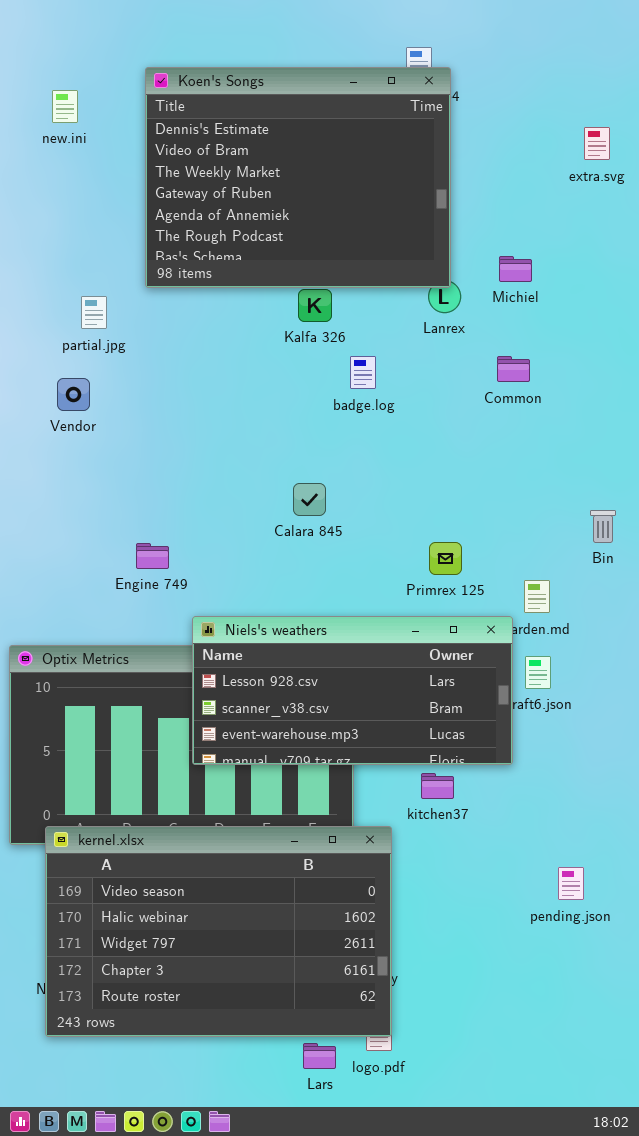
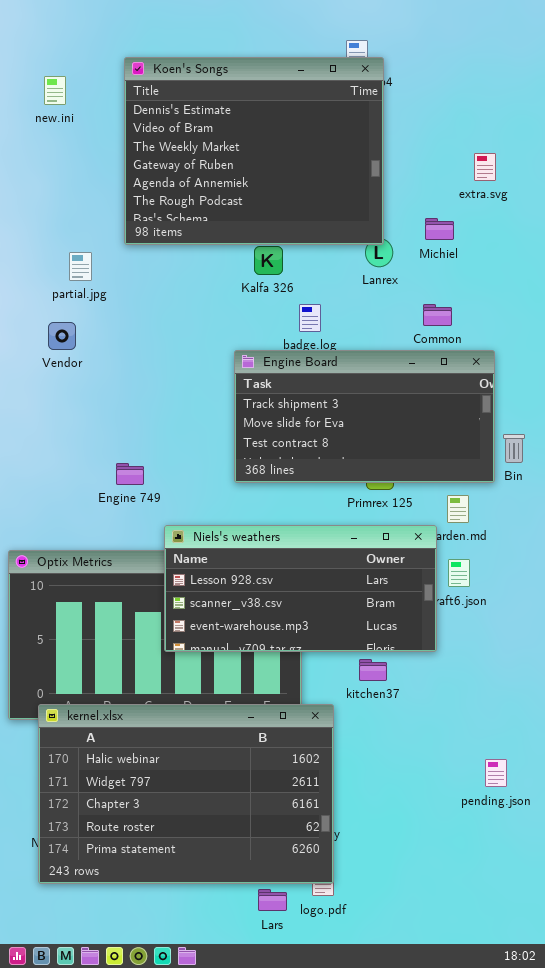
extra.svg: [584,127,610,160] -> [474,153,496,181], moved
Engine Board: none -> [234,350,495,483], opened
kernel.xlsx: [45,826,392,1037] -> [38,704,334,884], scrolled down 1 row
pending.json: [558,867,584,900] -> [485,759,507,787], moved

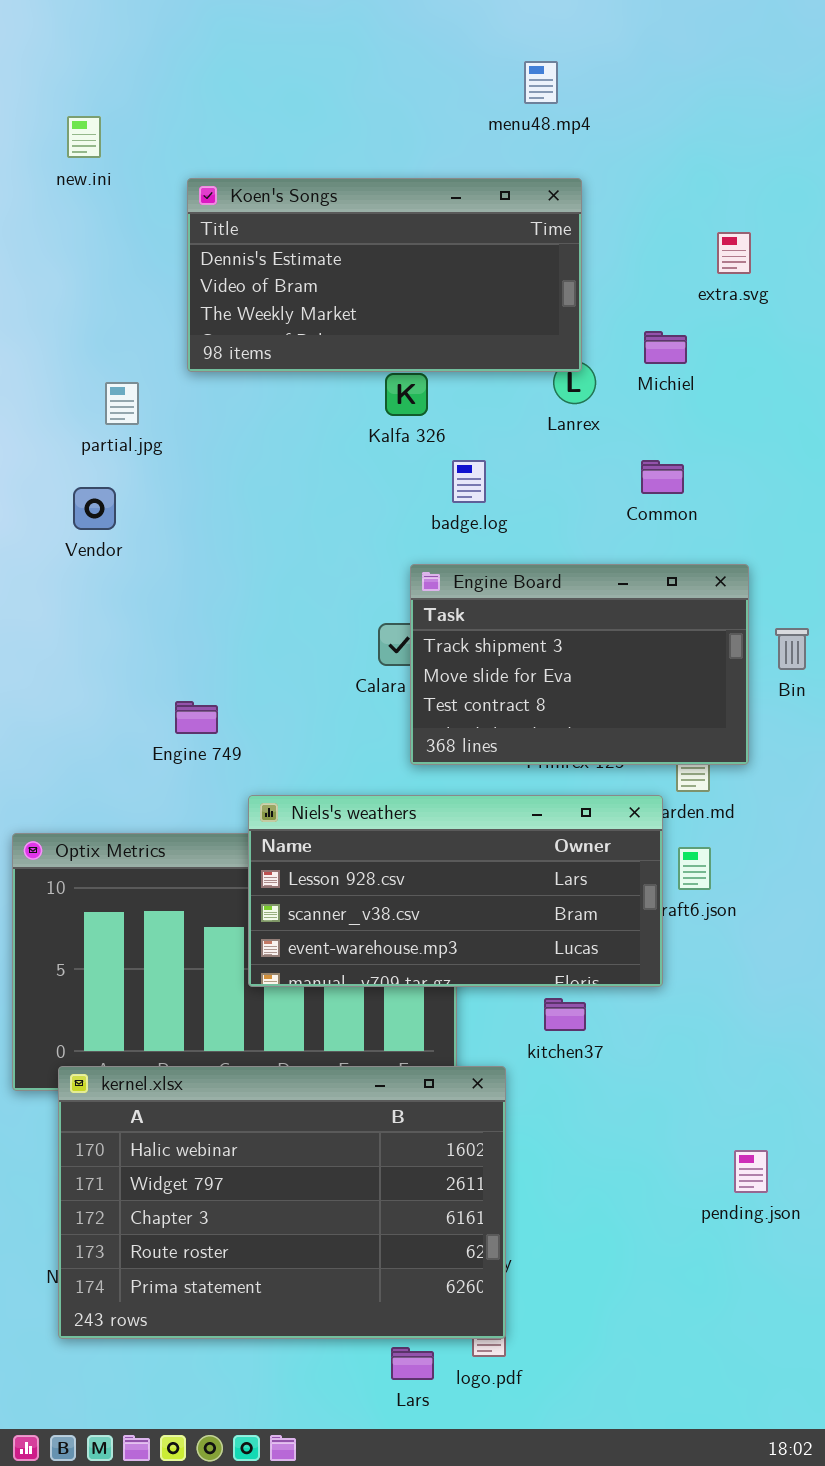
Koen's Songs: [124,57,384,245] -> [187,178,582,372], resized
Engine Board: [234,350,495,483] -> [410,564,749,765], moved, resized
Bin: [503,434,525,463] -> [775,628,809,670], moved

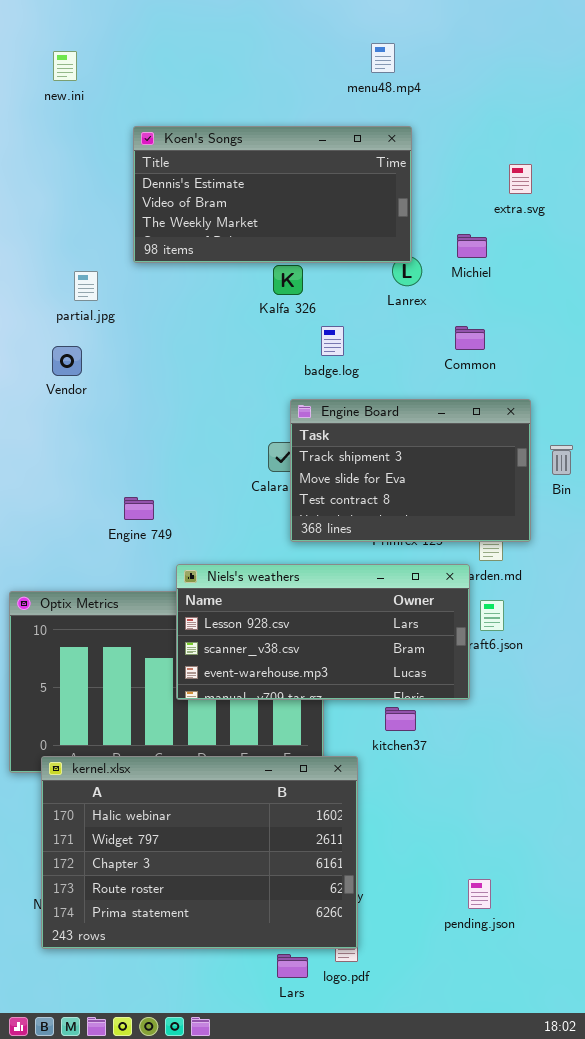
new.ini: [67,116,101,158] -> [53,51,77,81], moved
pending.json: [734,1150,768,1193] -> [468,879,491,909], moved

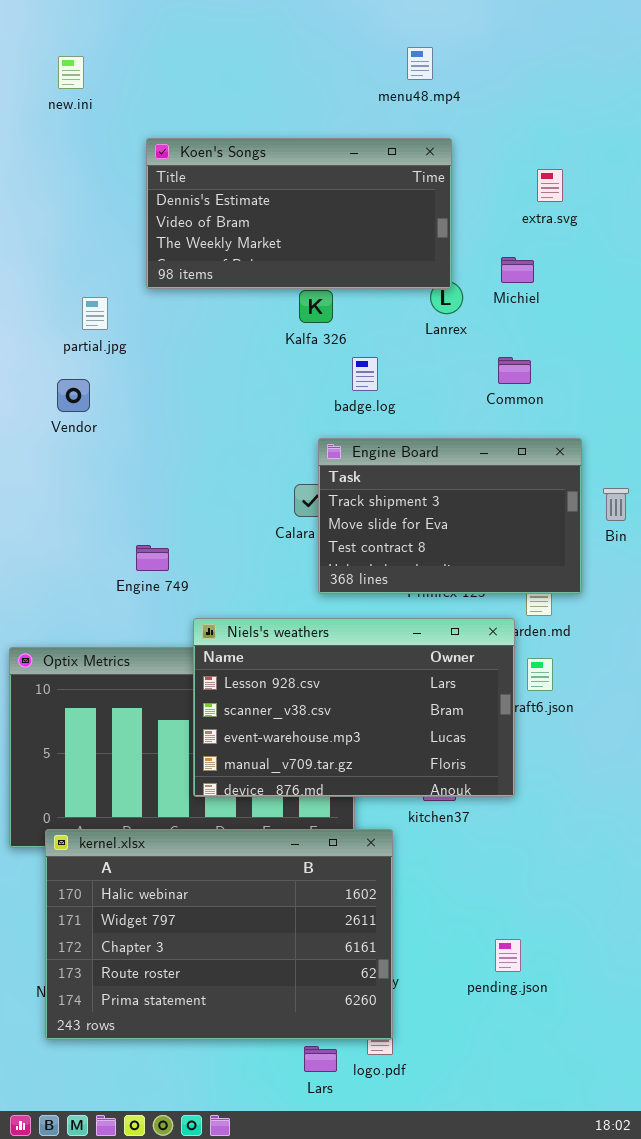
extra.svg: [509,164,532,194] -> [537,169,563,202], moved
Niels's weathers: [176,564,470,700] -> [193,618,515,797], resized
pending.json: [468,879,491,909] -> [495,939,521,972], moved

